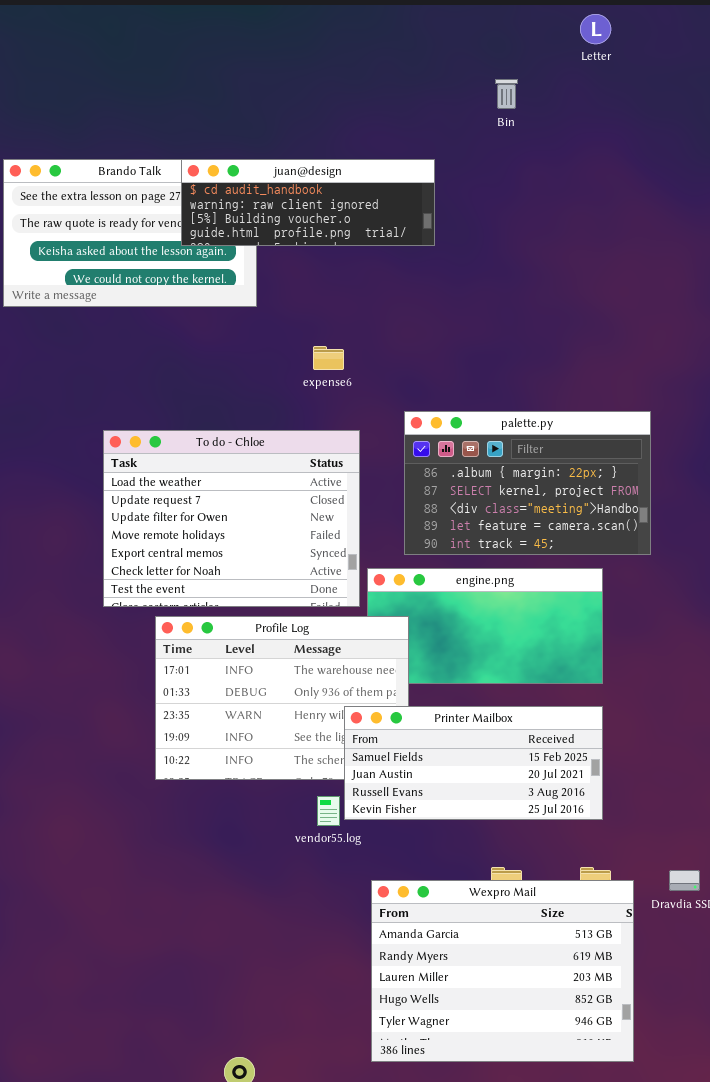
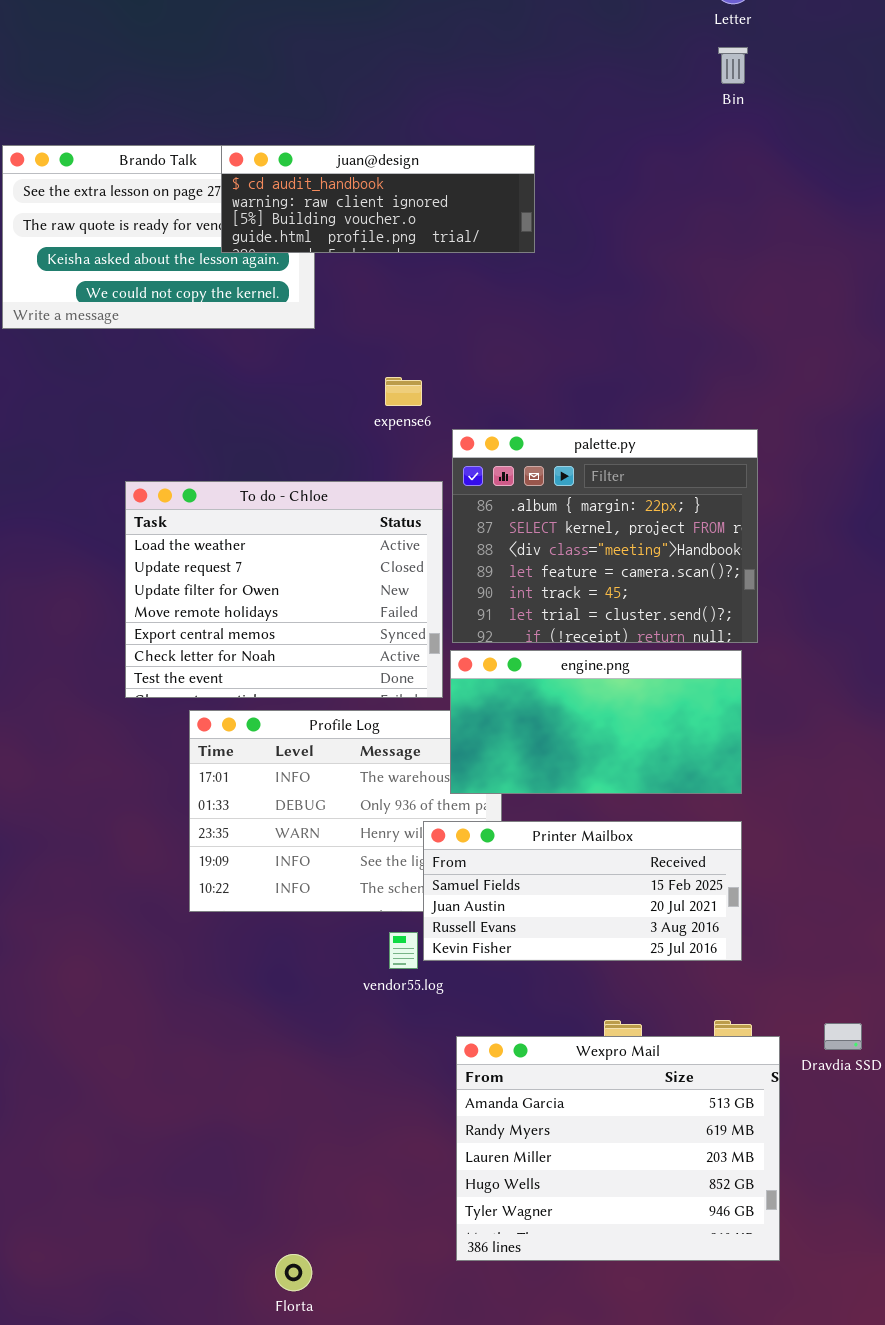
Bin: [495,79,518,109] -> [718,47,748,84], moved
palette.py: [404,411,651,555] -> [452,429,758,643], moved, resized
engine.png: [367,568,603,684] -> [450,650,742,794], raised

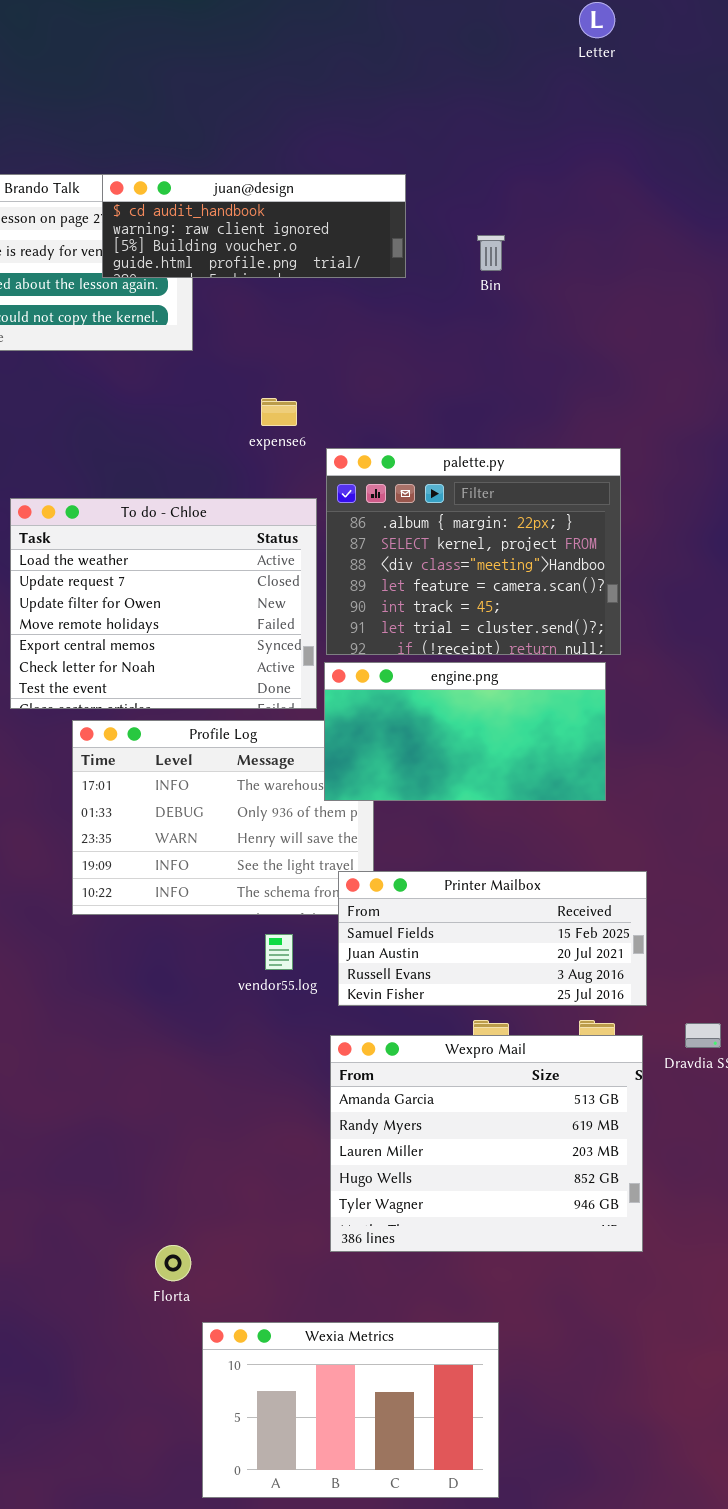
Bin: [718,47,748,84] -> [477,235,505,271], moved
Printer Mailbox: [423,821,742,961] -> [338,871,647,1006], moved

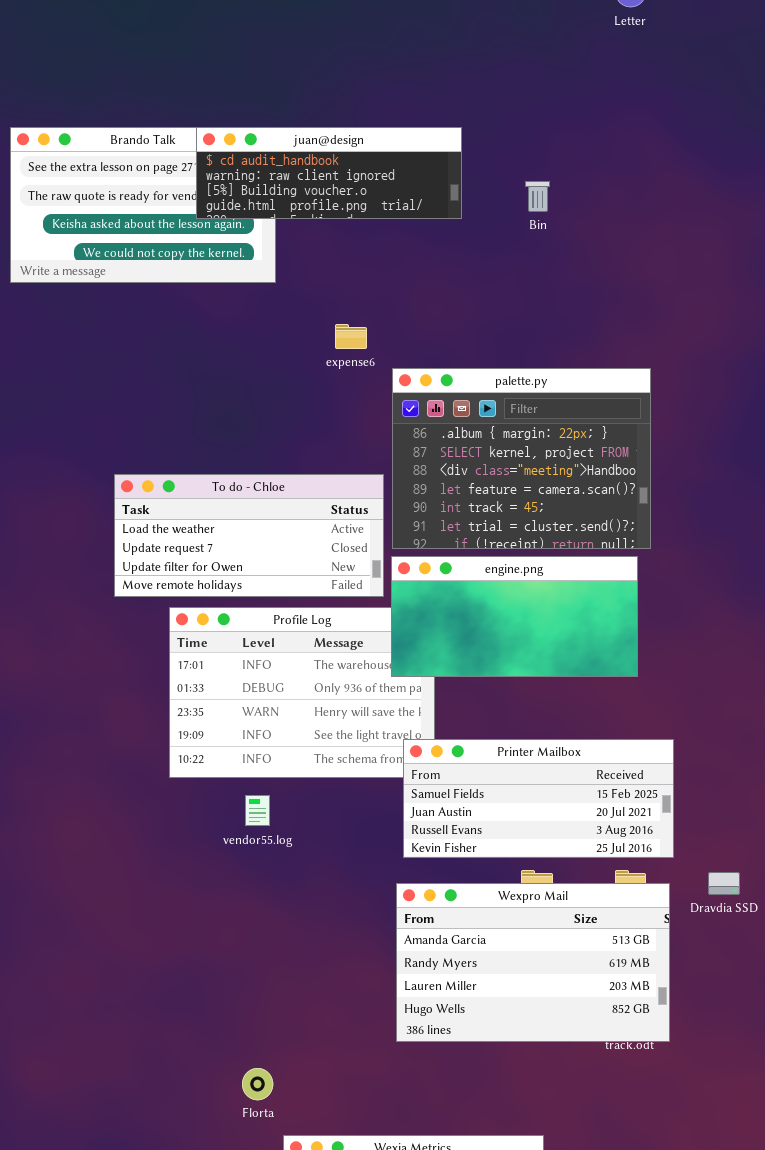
To do - Chloe: [10,498,317,709] -> [114,474,384,597], resized
vendor55.log: [265,934,293,970] -> [245,795,270,826], moved
Wexpro Mail: [330,1035,643,1252] -> [396,883,670,1042], resized

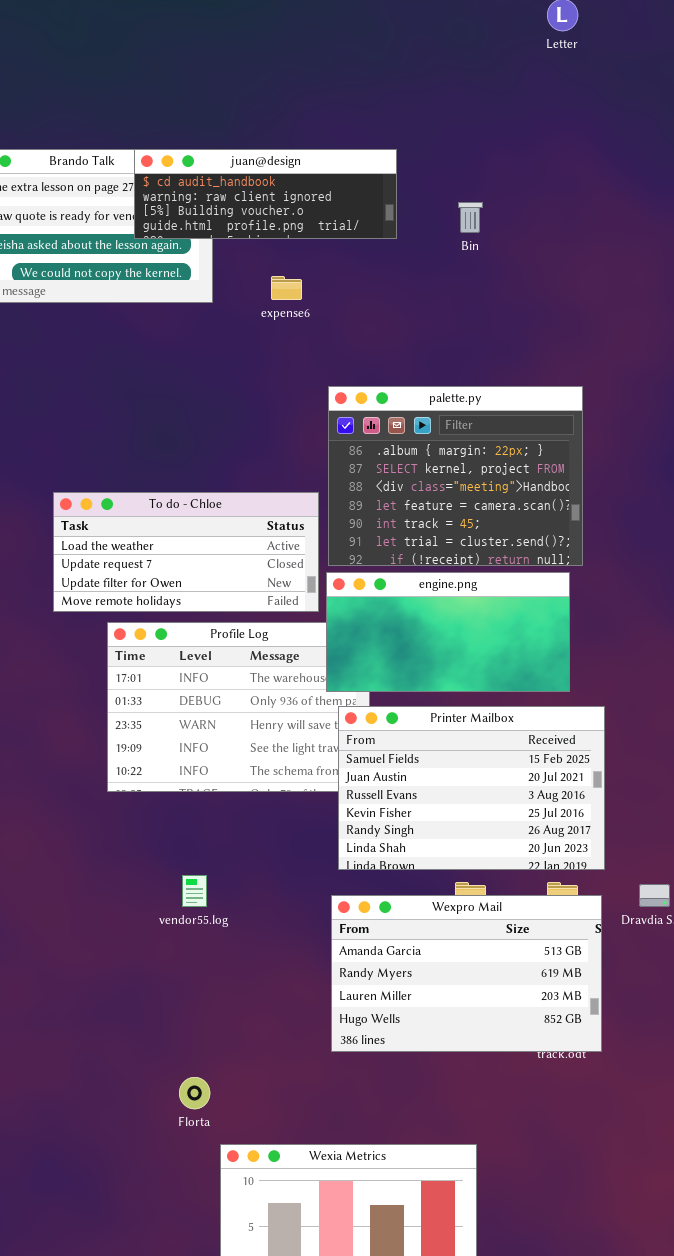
expense6: [335,324,367,349] -> [271,276,302,300], moved
Printer Mailbox: [403,739,674,858] -> [338,706,605,870], resized
vendor55.log: [245,795,270,826] -> [182,875,207,907], moved

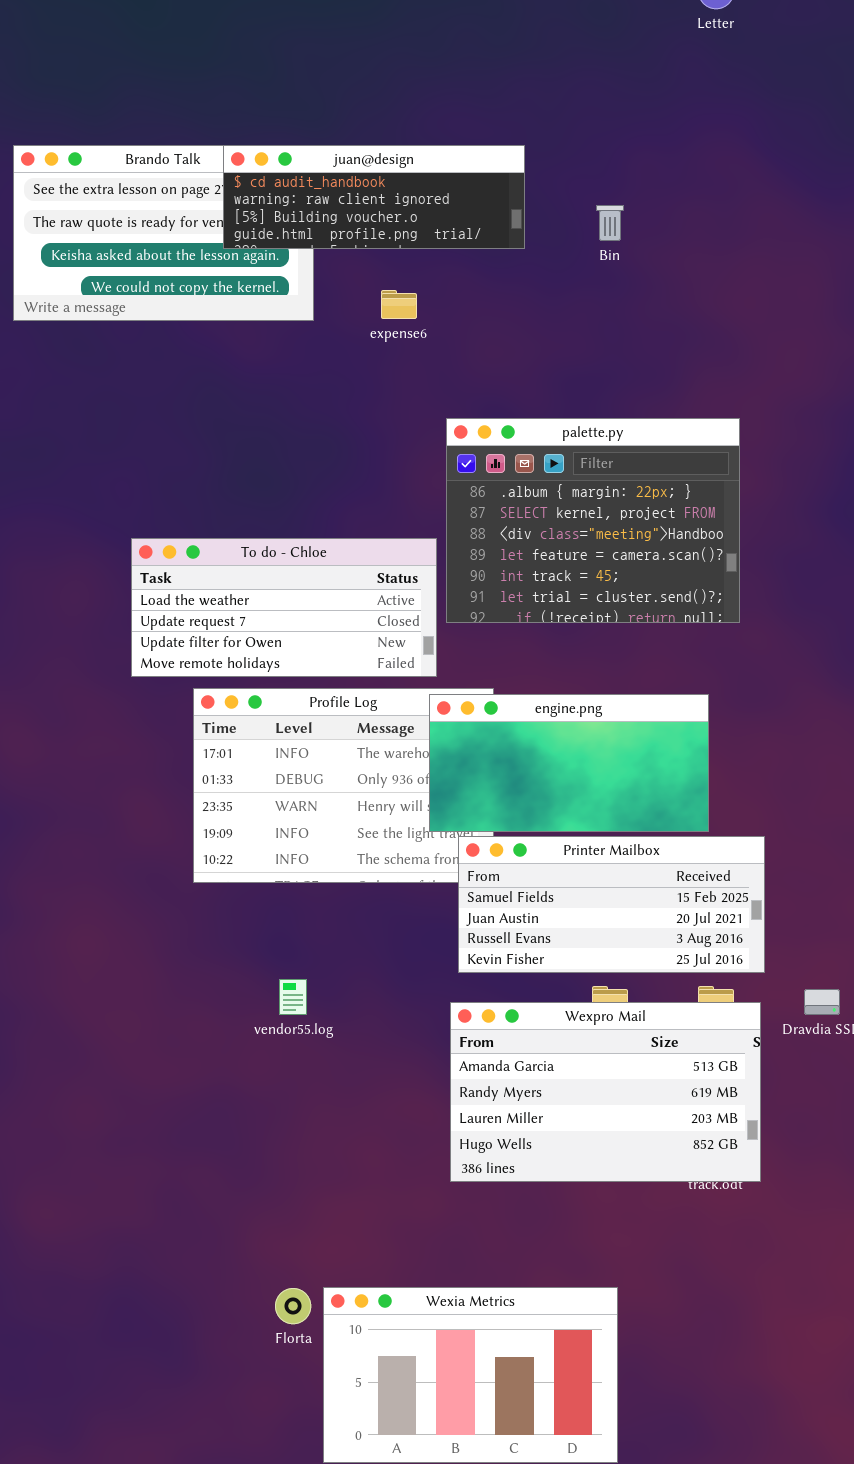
engine.png: [326,572,570,692] -> [429,694,709,832], moved
Printer Mailbox: [338,706,605,870] -> [458,836,765,973], resized
Florta: [179,1077,210,1109] -> [275,1288,311,1324], moved

